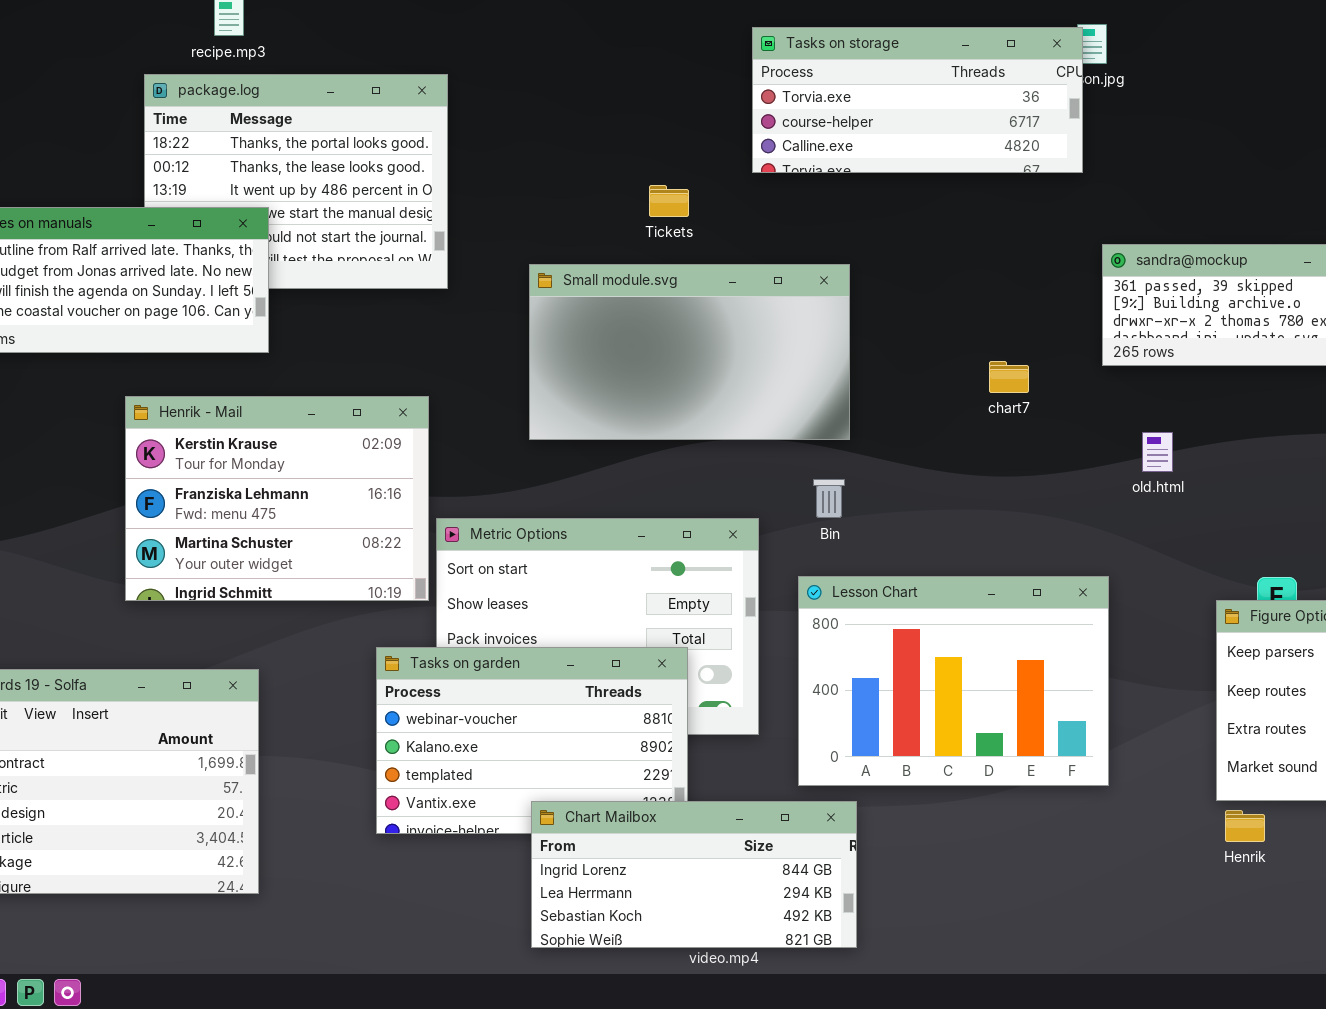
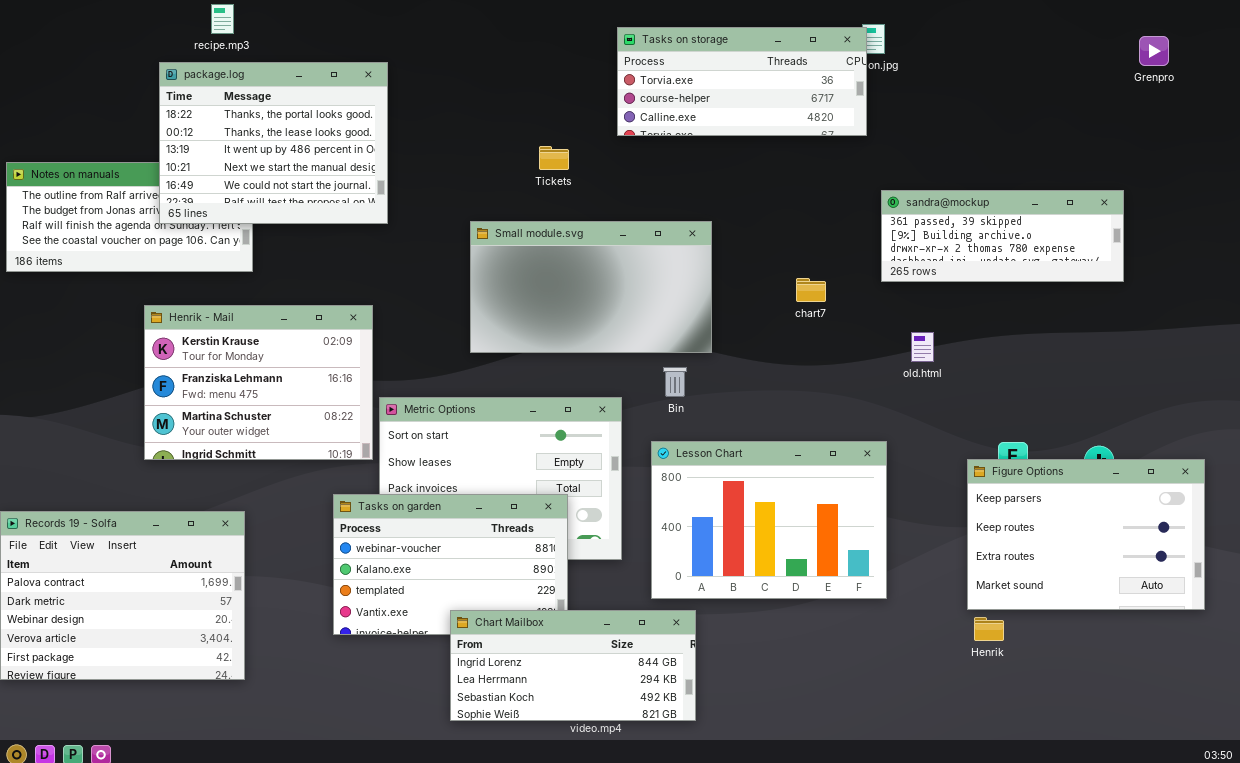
package.log: [144,74,448,289] -> [159,62,388,224], raised
Small module.svg: [529,264,850,440] -> [470,221,712,353], moved

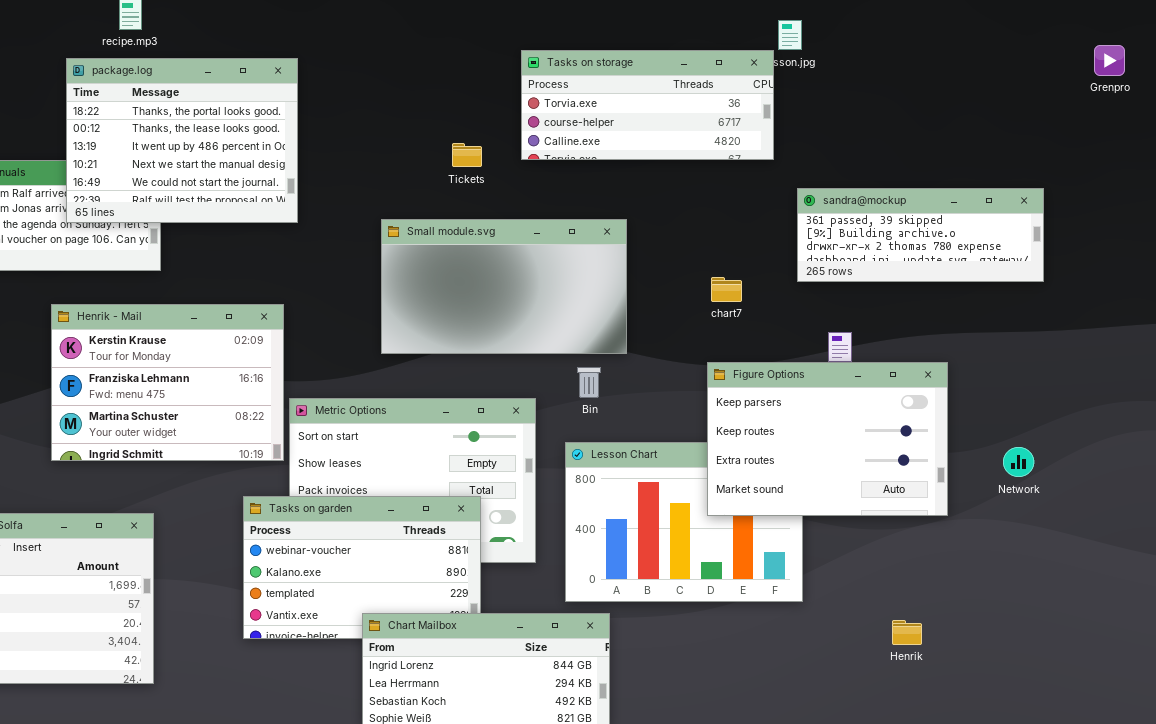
Tasks on storage: [617,27,867,136] -> [521,50,774,160], moved
Grenpro: [1139,36,1169,66] -> [1094,45,1125,76], moved
Figure Options: [967,459,1205,610] -> [707,362,948,516], moved

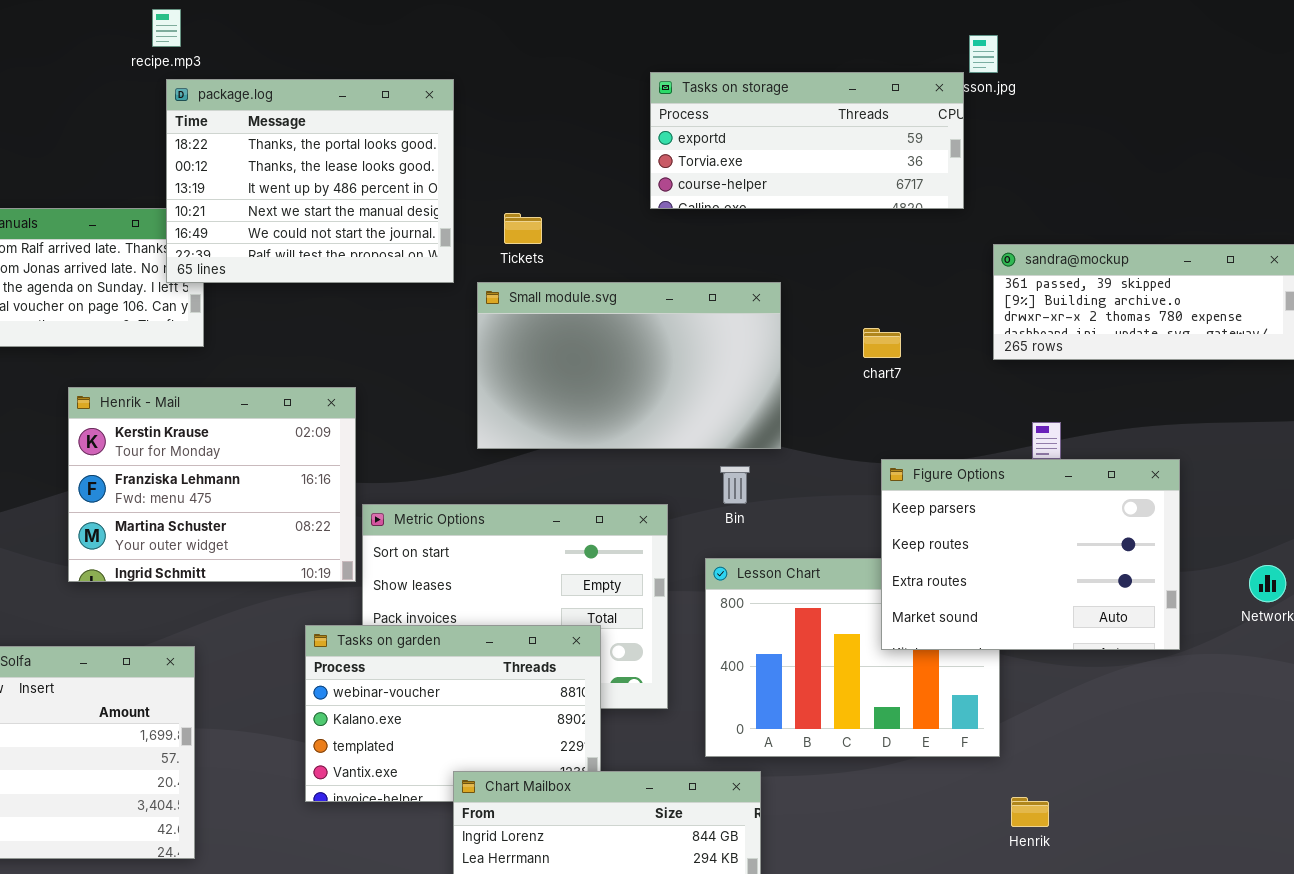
Tasks on storage: [521,50,774,160] -> [650,72,964,209], scrolled up 1 row
package.log: [66,58,298,223] -> [166,79,454,283], moved
Tickets: [452,143,482,167] -> [504,213,542,244], moved
chart7: [711,277,742,302] -> [863,328,901,358], moved
Henrik: [892,620,922,645] -> [1011,797,1049,827], moved

